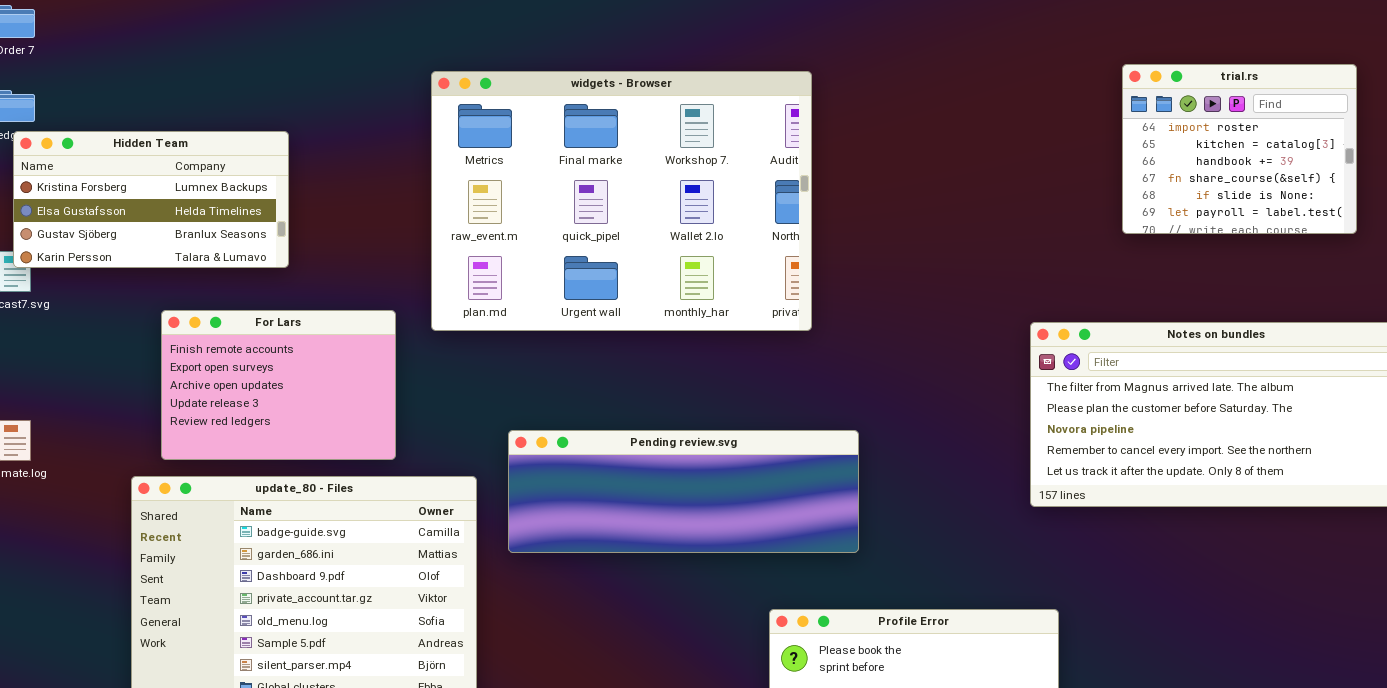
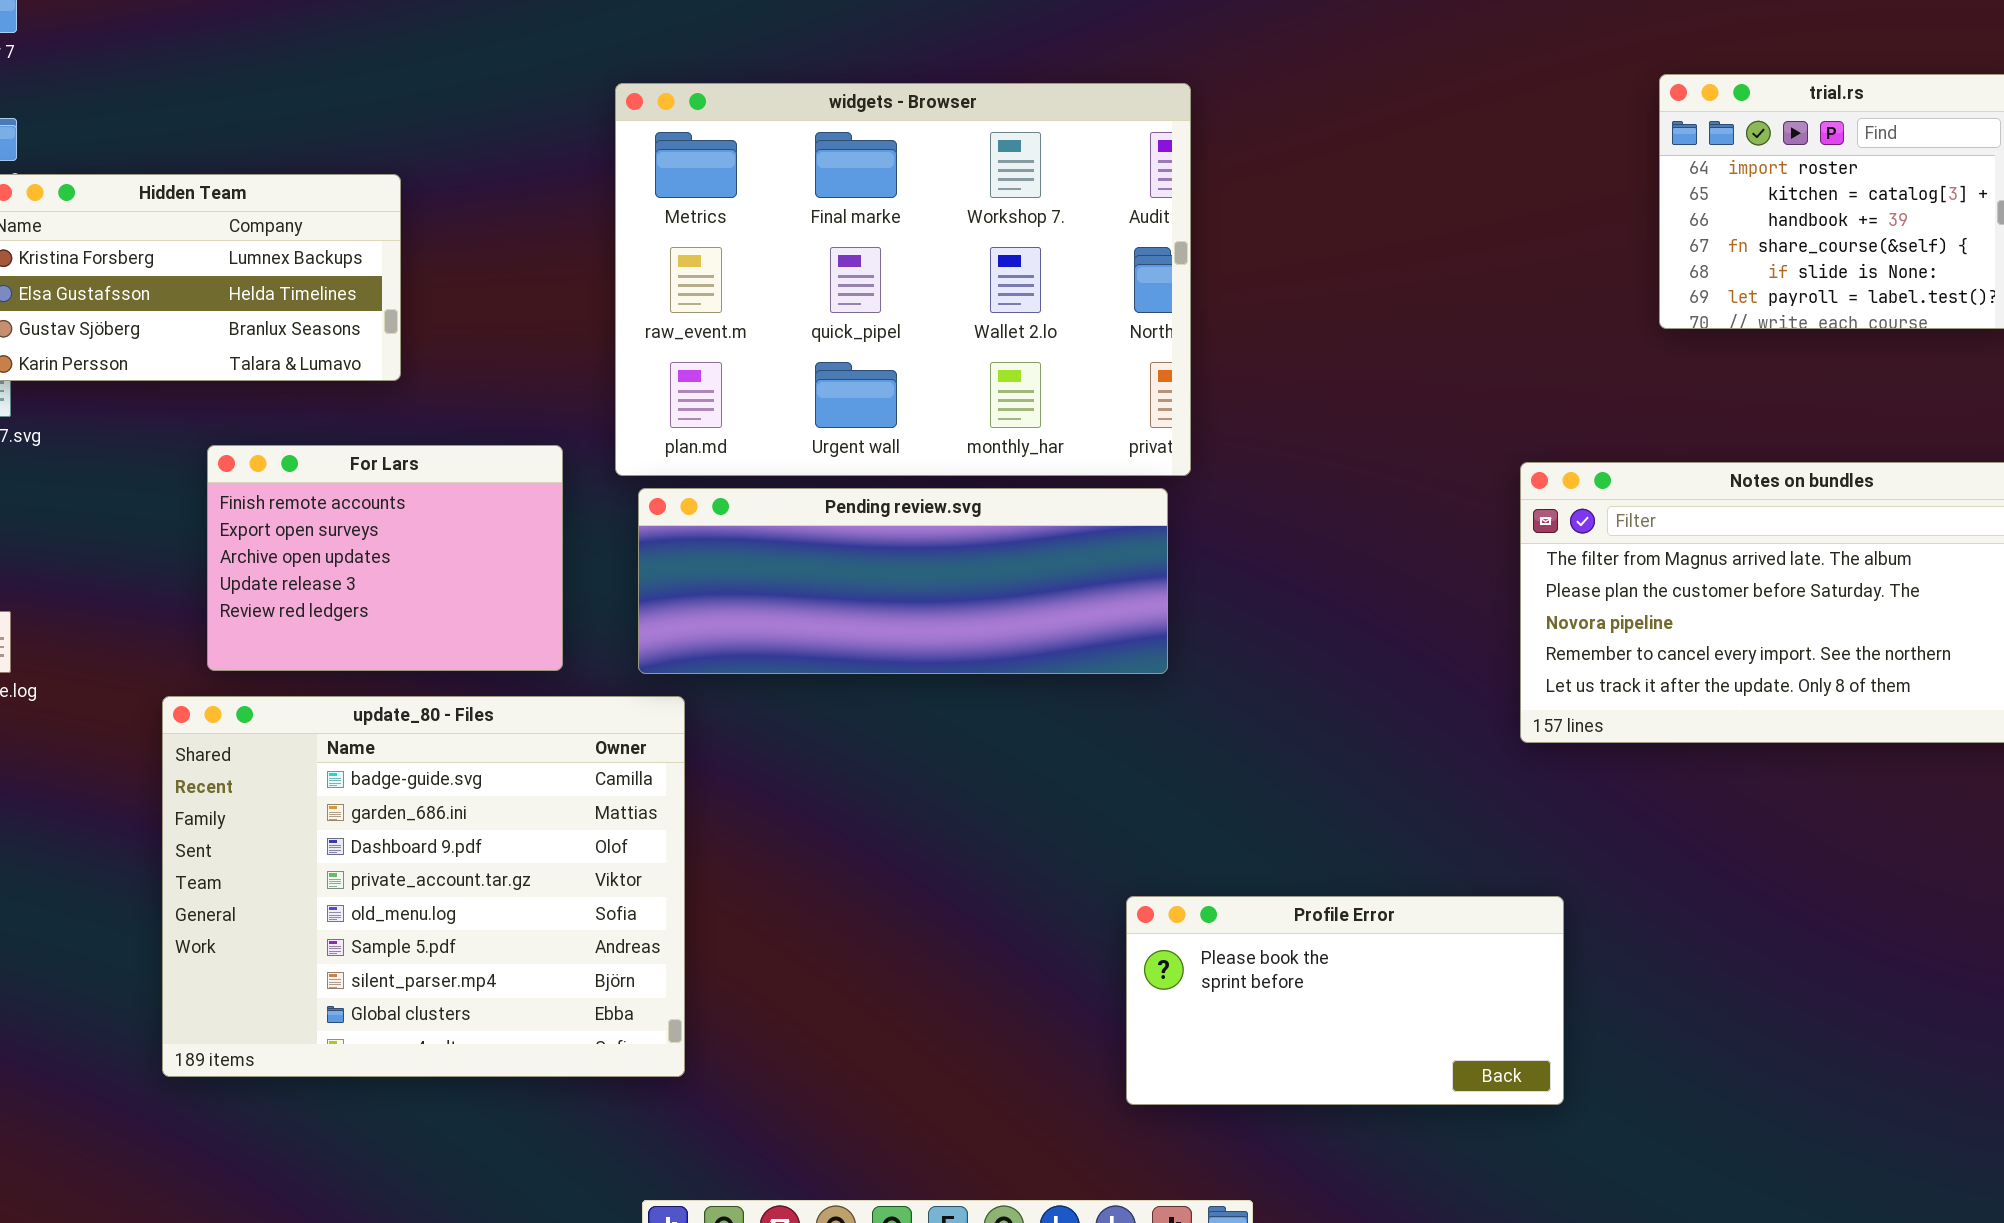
Pending review.svg: [508,430,859,553] -> [638,488,1168,674], moved

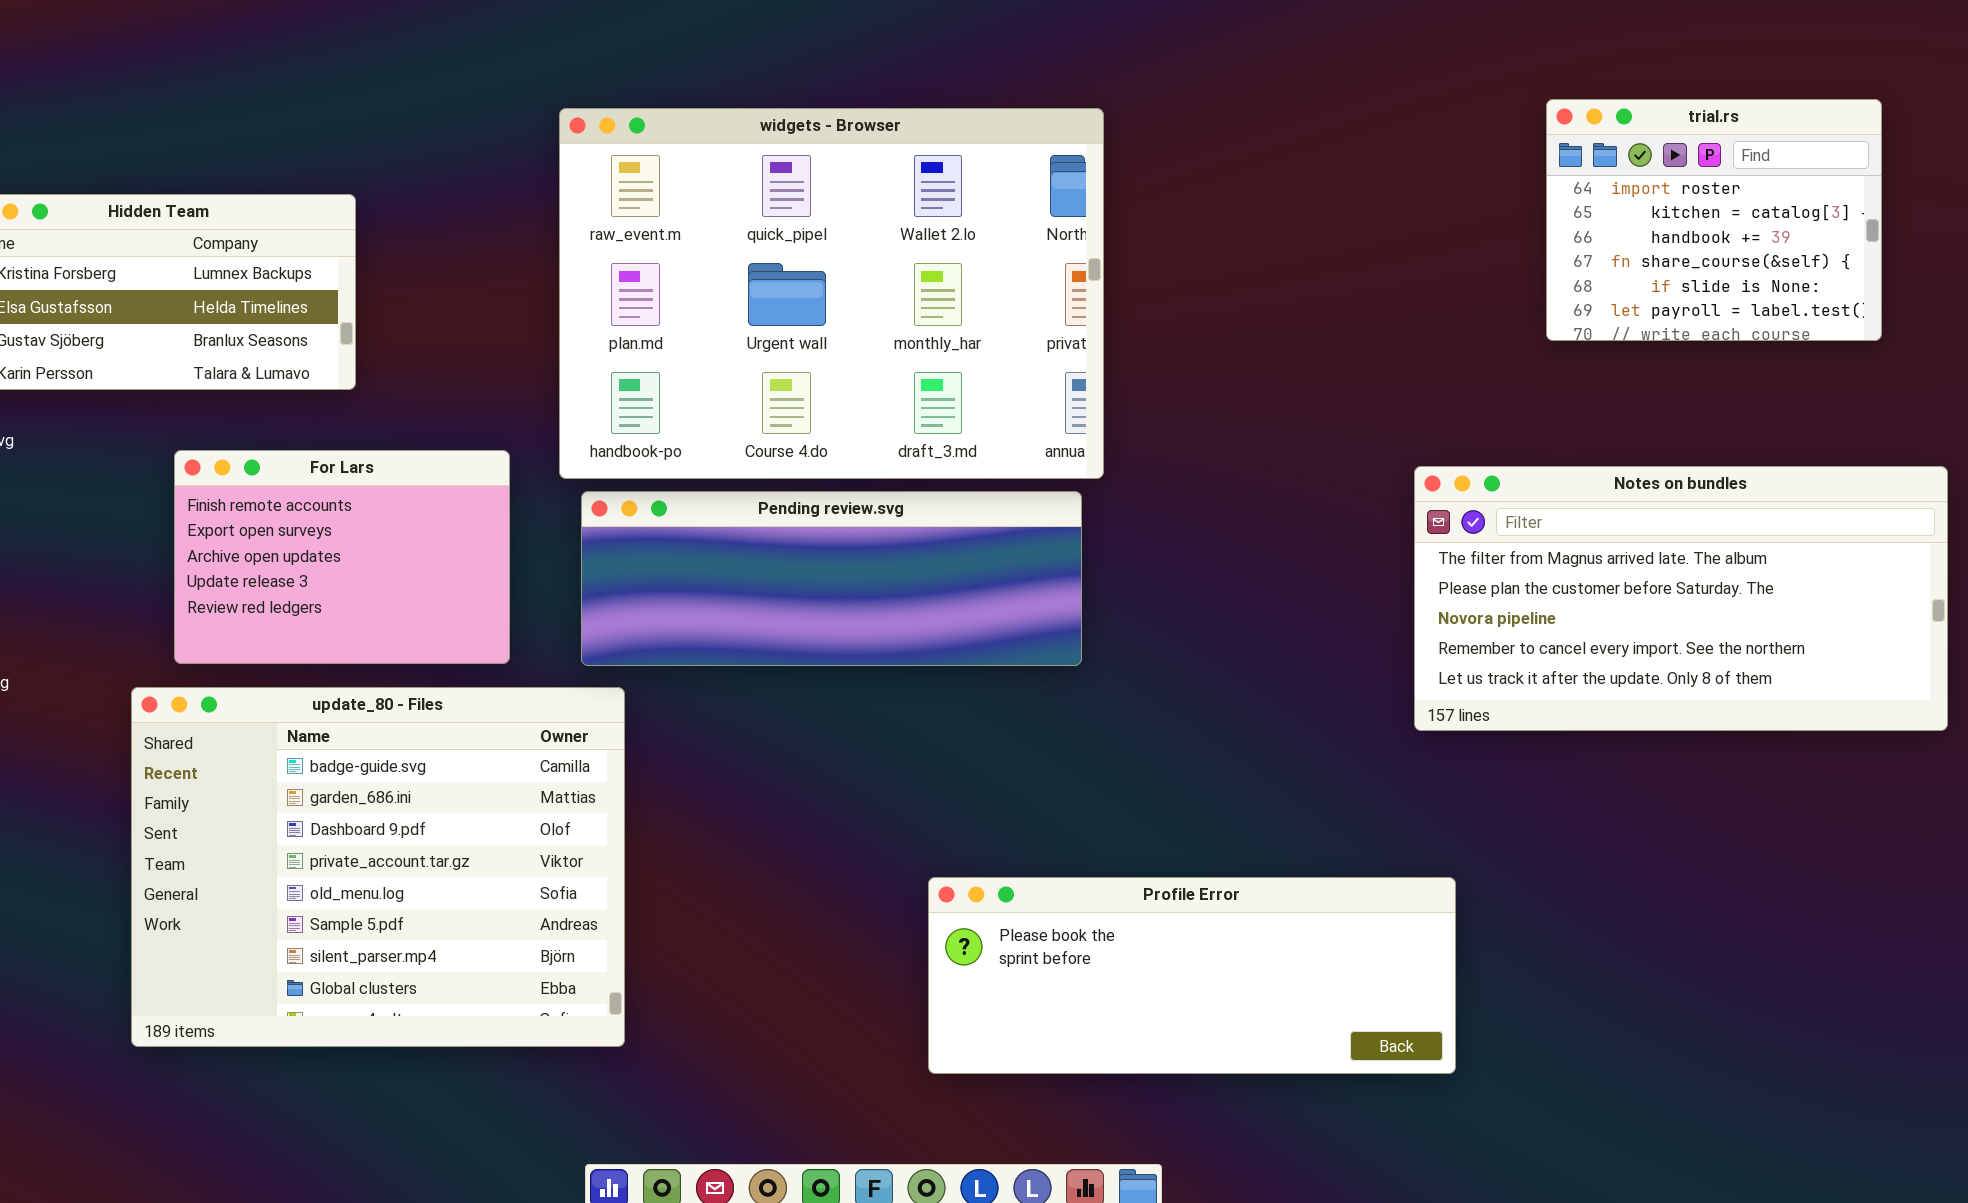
widgets - Browser: [615,83,1191,476] -> [559,108,1104,479], scrolled down 1 row
Profile Error: [1126,896,1564,1105] -> [928,877,1456,1074], resized

